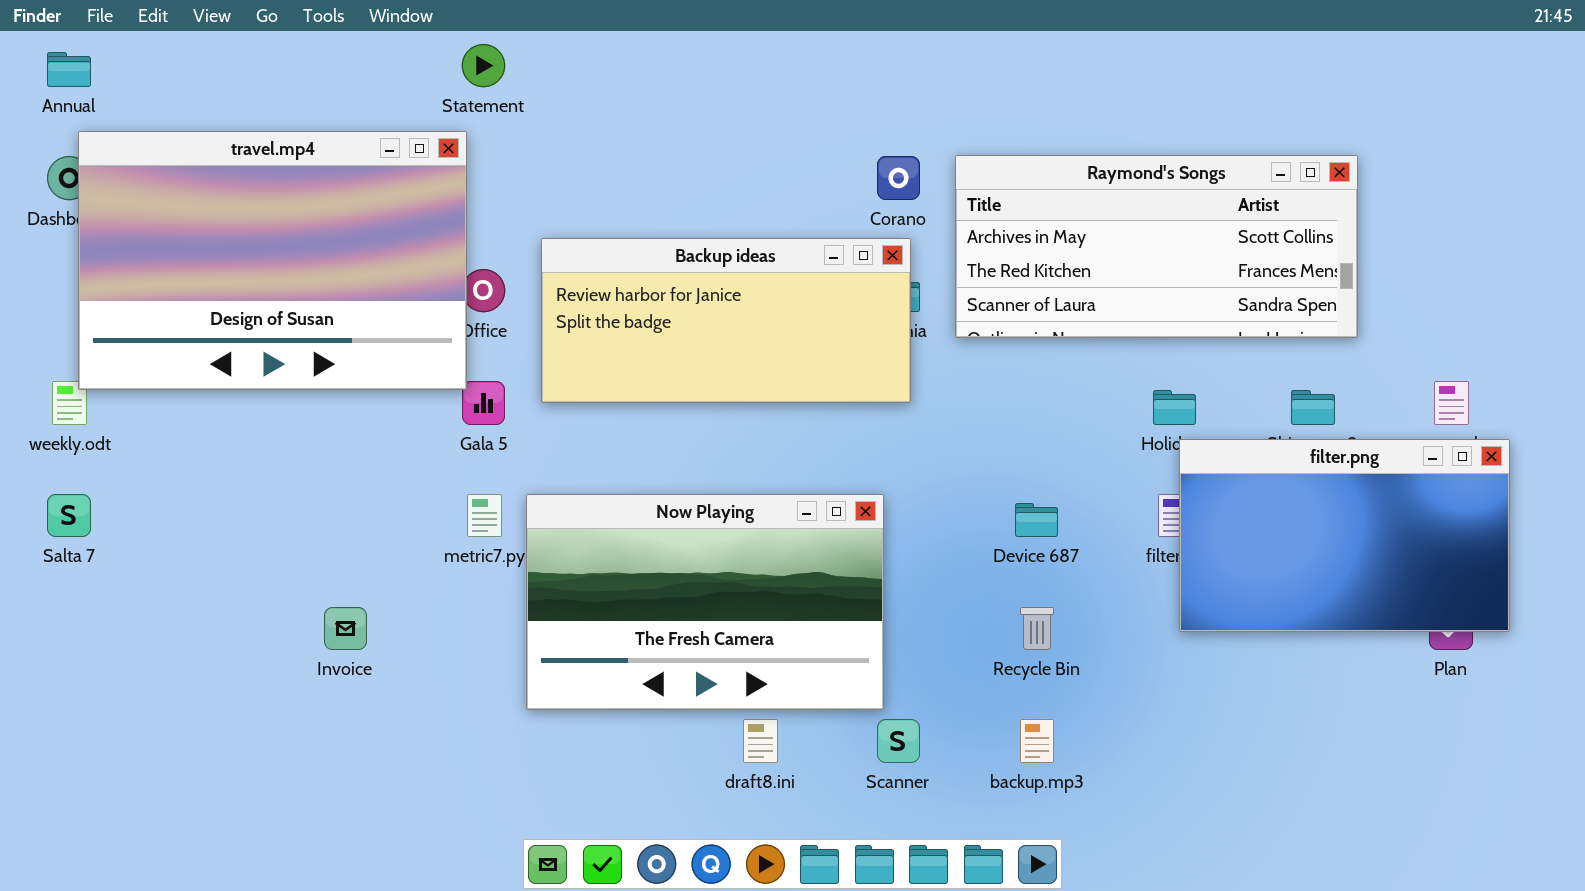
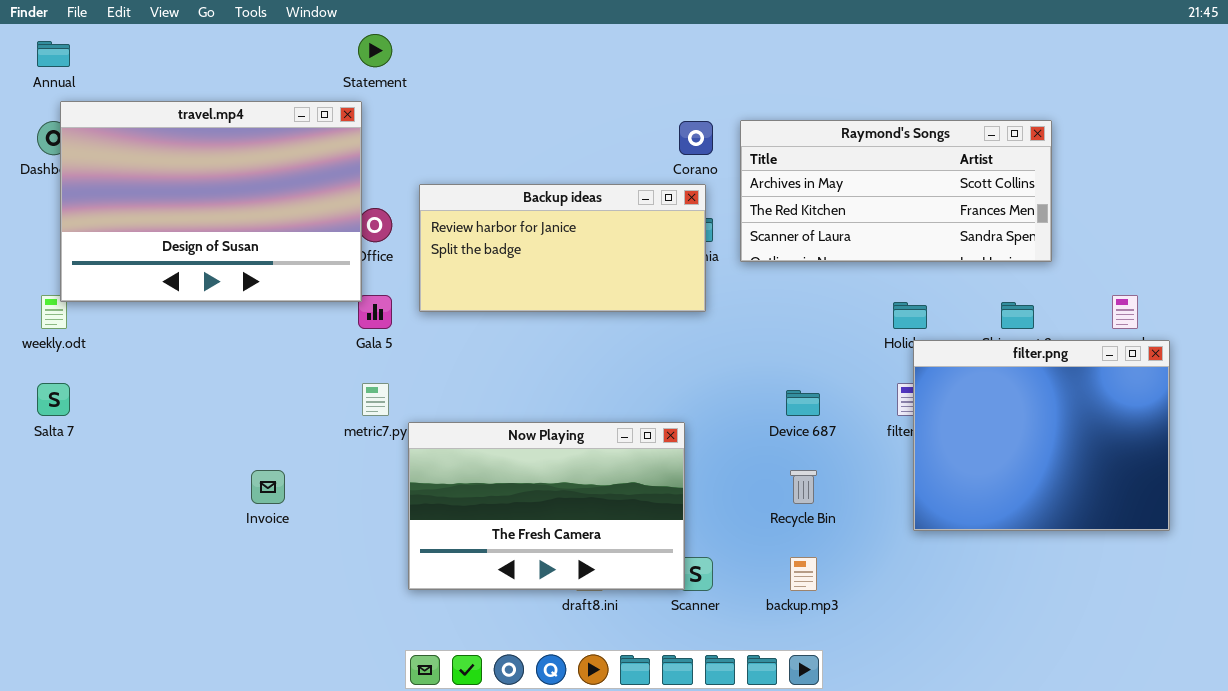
filter.png: [1179,439,1510,632] -> [913,340,1170,531], resized
Now Playing: [526,494,884,710] -> [408,422,685,590], moved

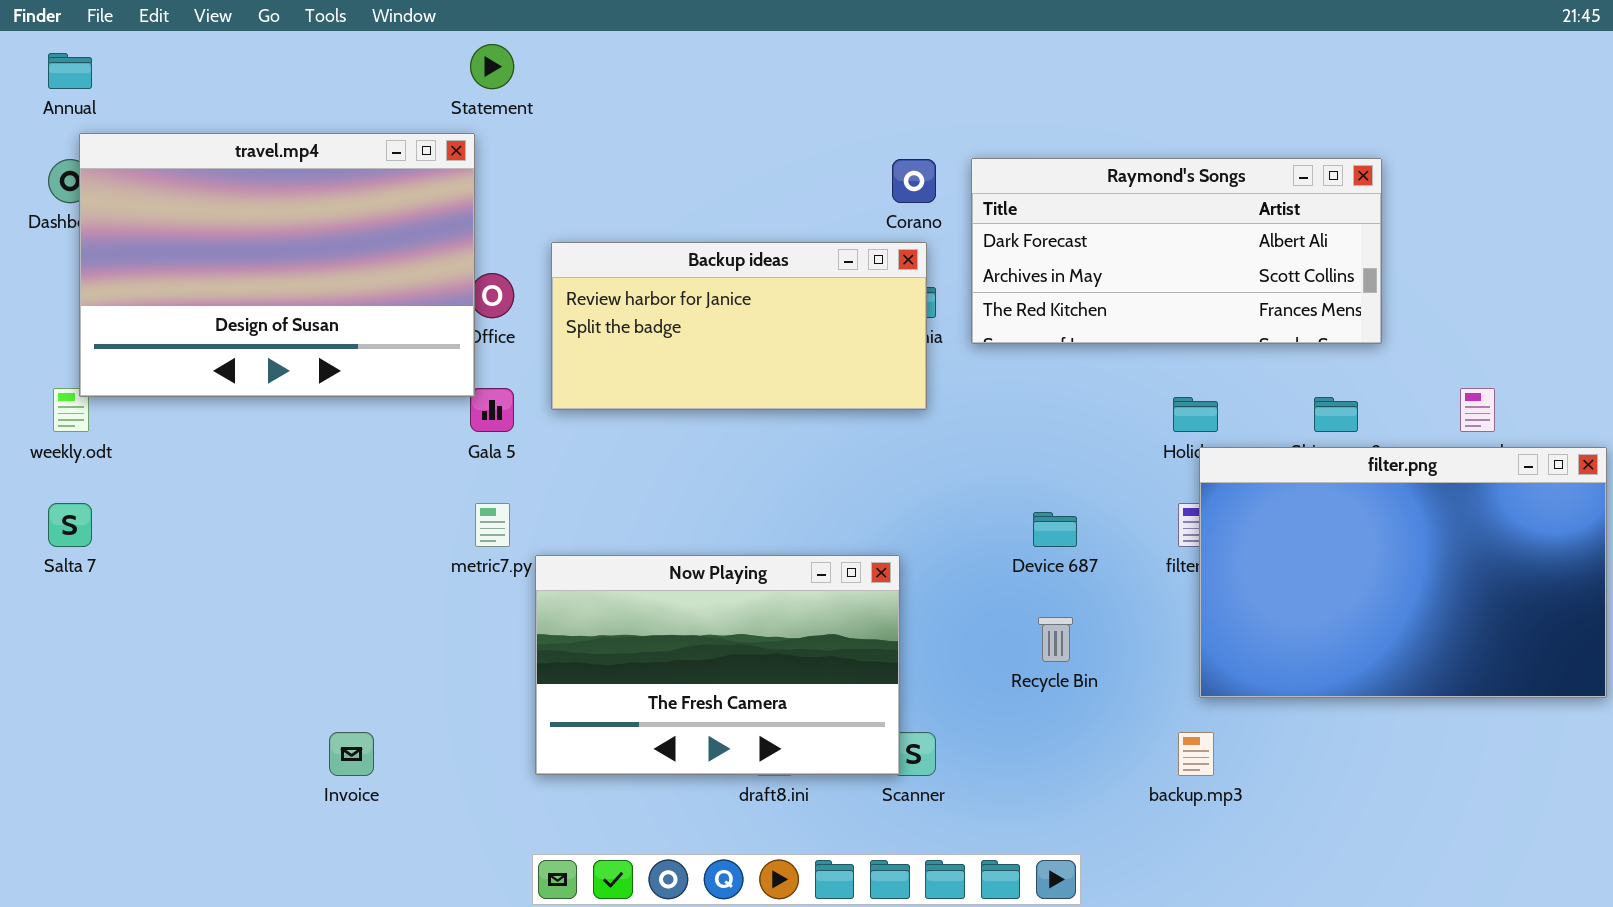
Raymond's Songs: [740,120,1052,262] -> [971,158,1382,344], scrolled up 1 row
filter.png: [913,340,1170,531] -> [1199,447,1607,698], resized
Invoice: [251,470,285,504] -> [329,732,374,776], moved
backup.mp3: [790,557,817,591] -> [1178,732,1214,776], moved

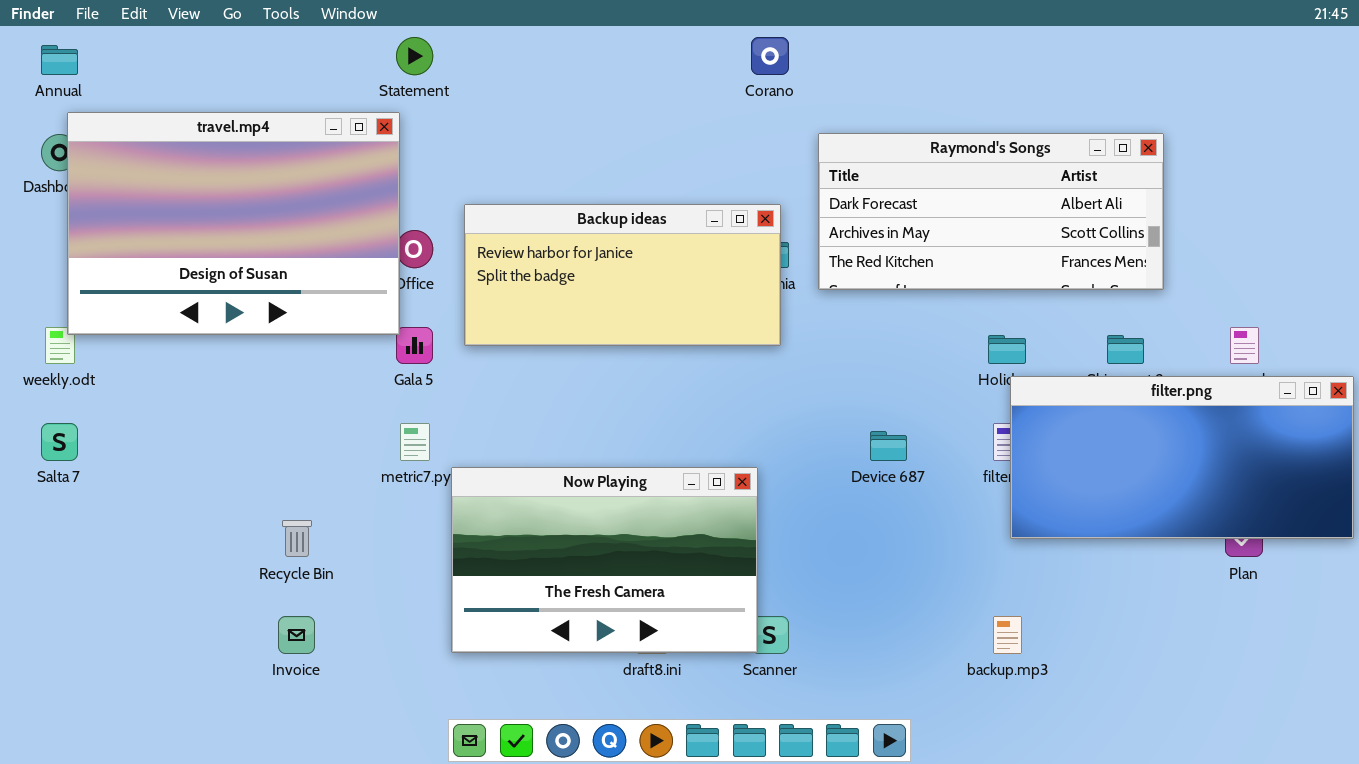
Corano: [892,159,936,203] -> [751,37,789,75], moved
filter.png: [1199,447,1607,698] -> [1010,376,1354,539], resized
Recycle Bin: [1038,617,1073,662] -> [282,520,312,557], moved

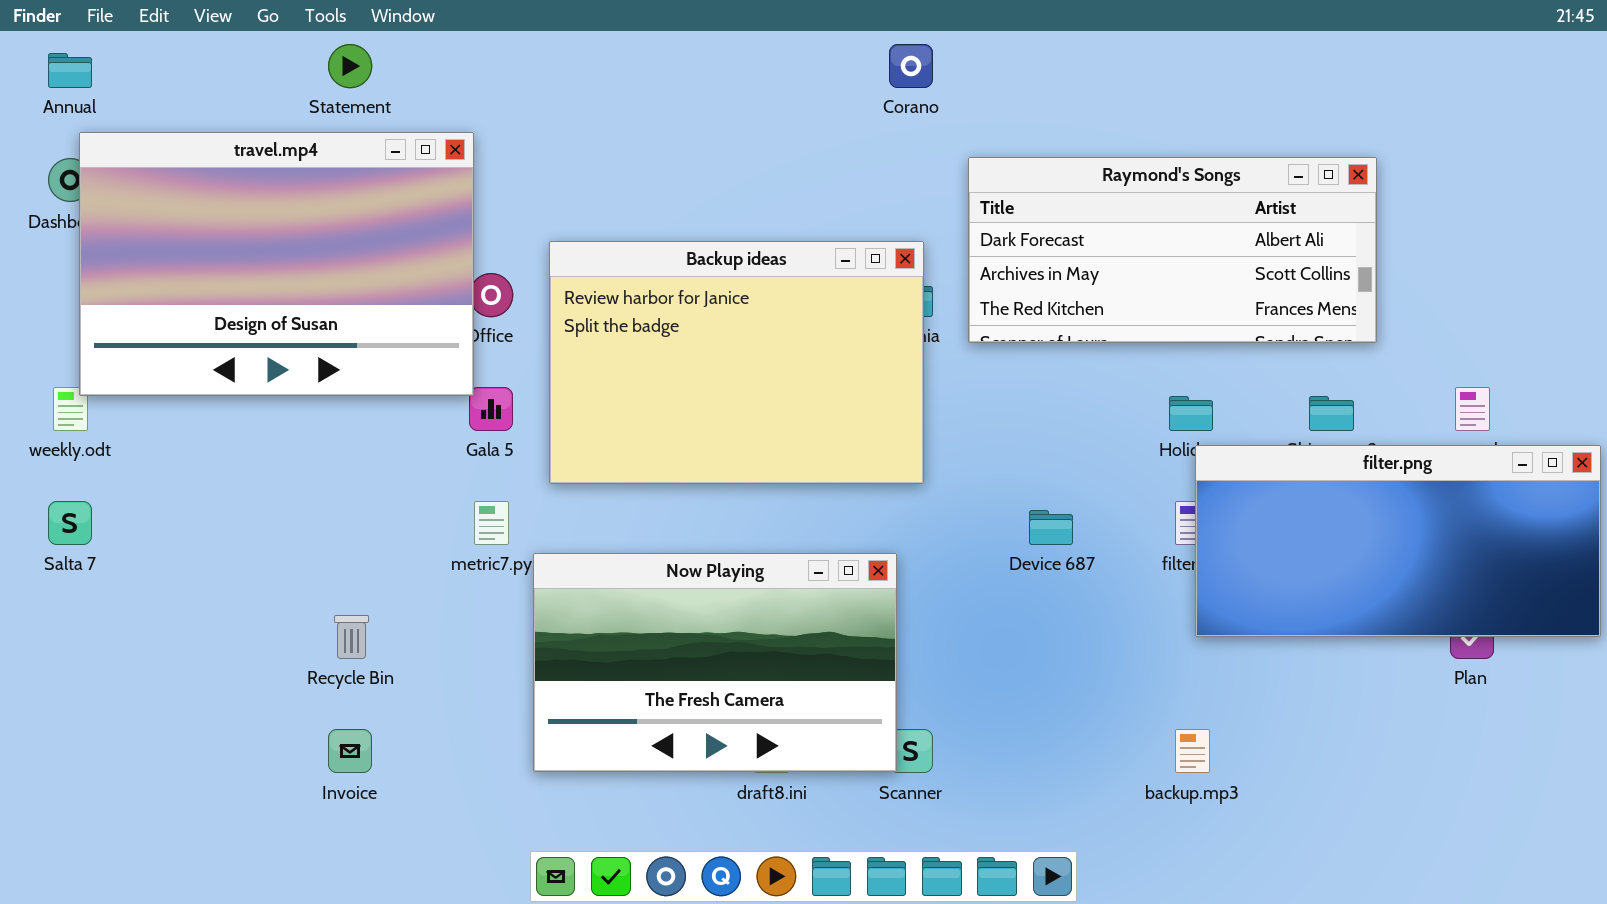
Statement: [396,37,433,75] -> [328,44,372,88], moved
Backup ideas: [464,204,781,346] -> [549,241,924,484], resized

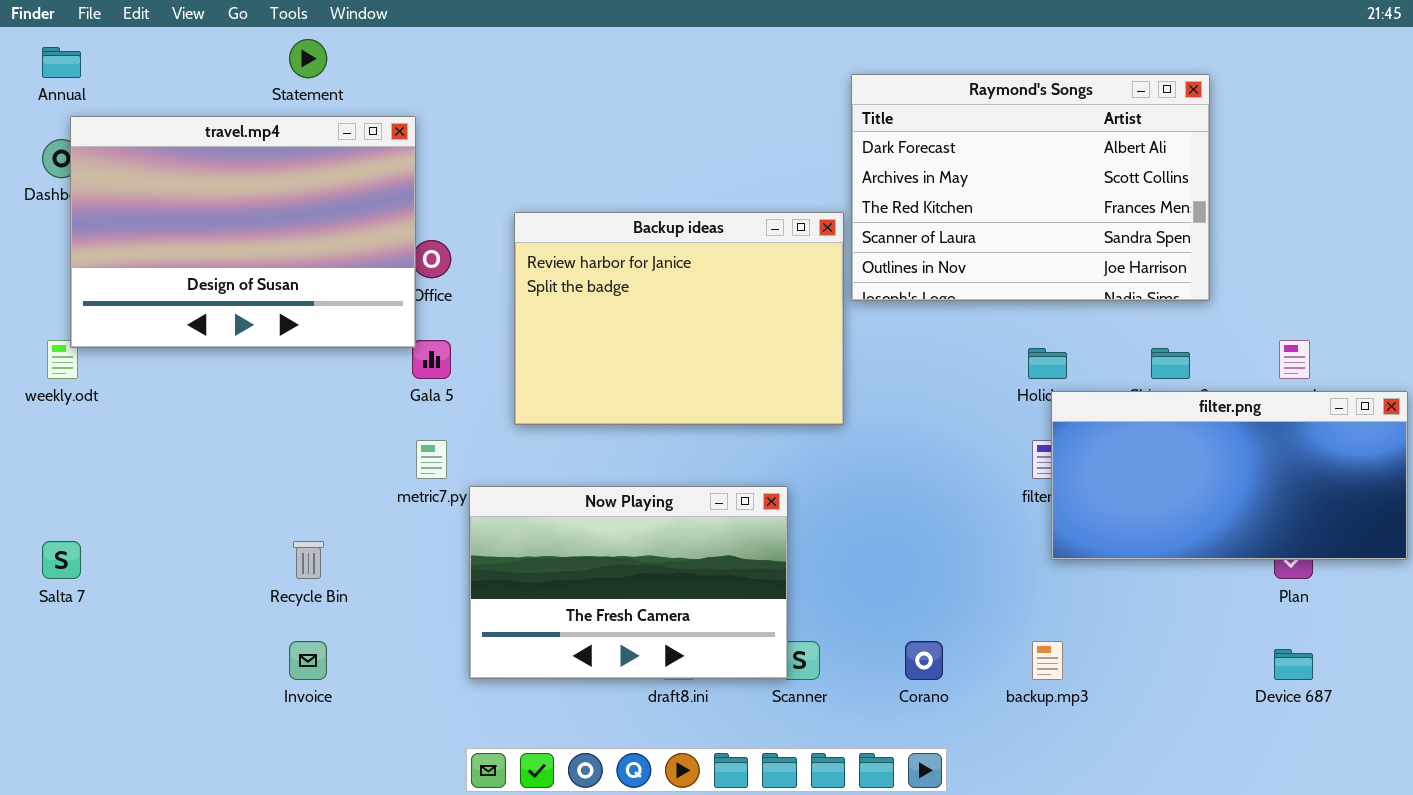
Corano: [889,44,933,88] -> [905,641,943,680], moved
Raymond's Songs: [968,157,1377,343] -> [851,74,1210,301], resized
Backup ideas: [549,241,924,484] -> [514,212,844,425], moved
Salta 7: [48,501,92,545] -> [42,541,81,579], moved
Device 687: [1029,510,1073,545] -> [1274,649,1313,680], moved

